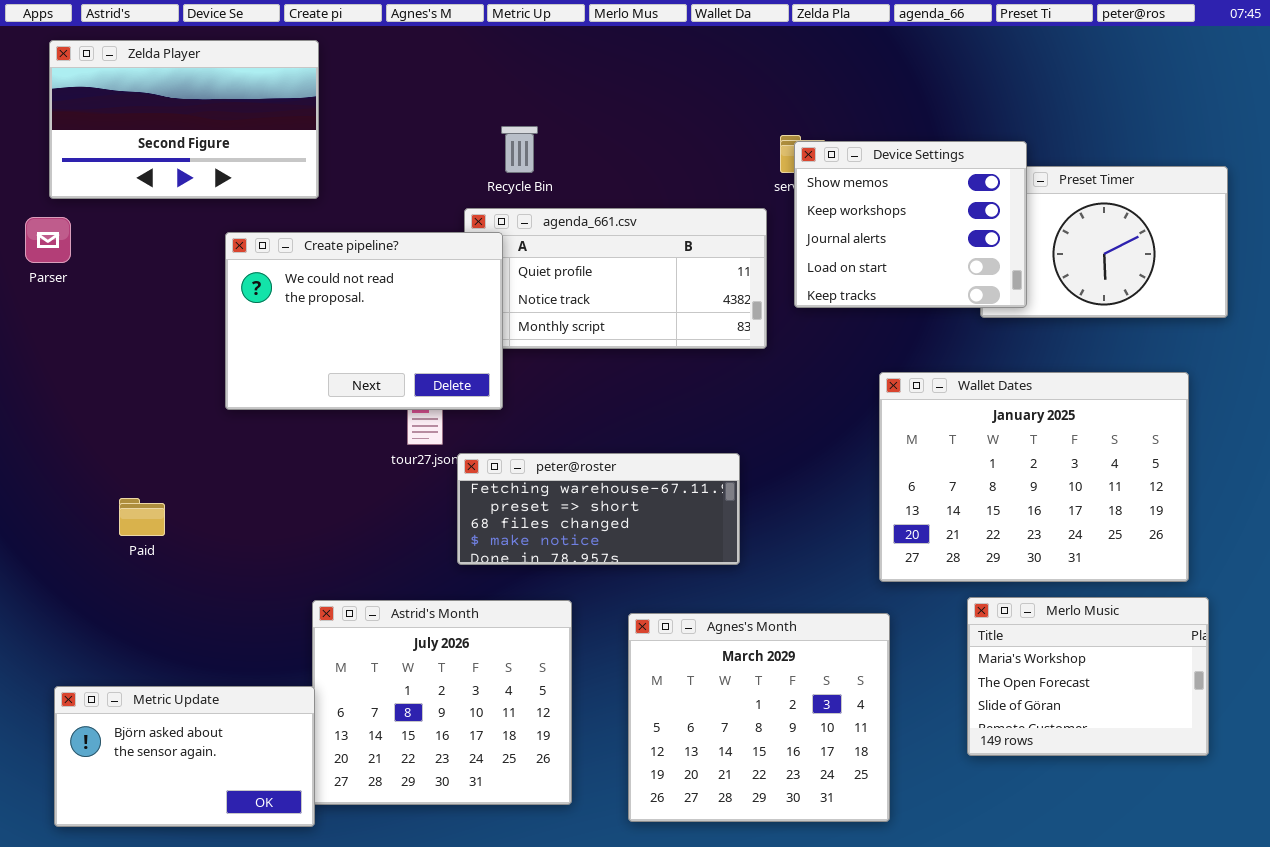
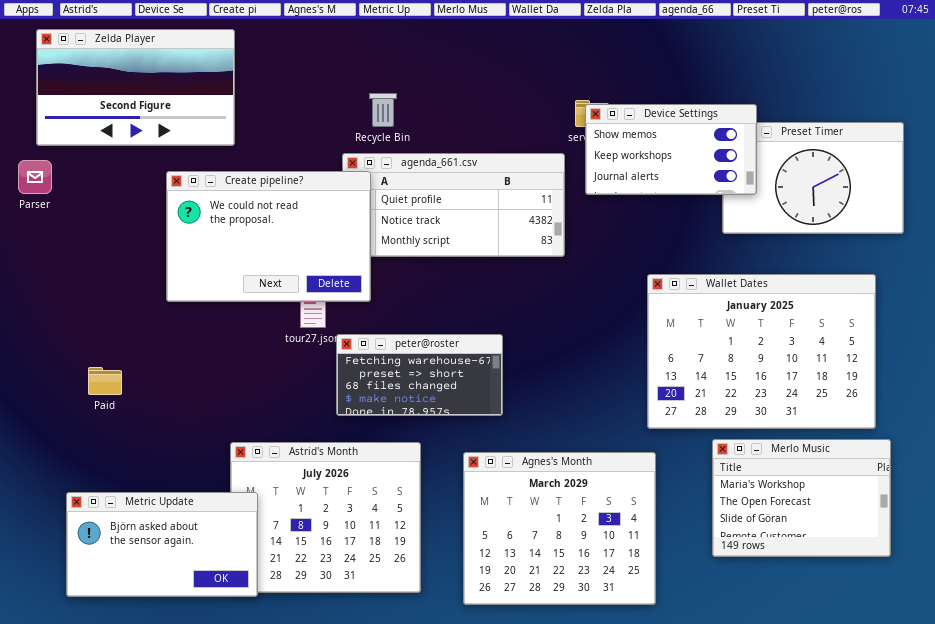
Device Settings: [794,141,1027,308] -> [585,104,757,195], resized
peter@roster: [457,453,740,565] -> [336,334,503,416], resized
Metric Update: [54,686,315,827] -> [66,492,258,597], moved

